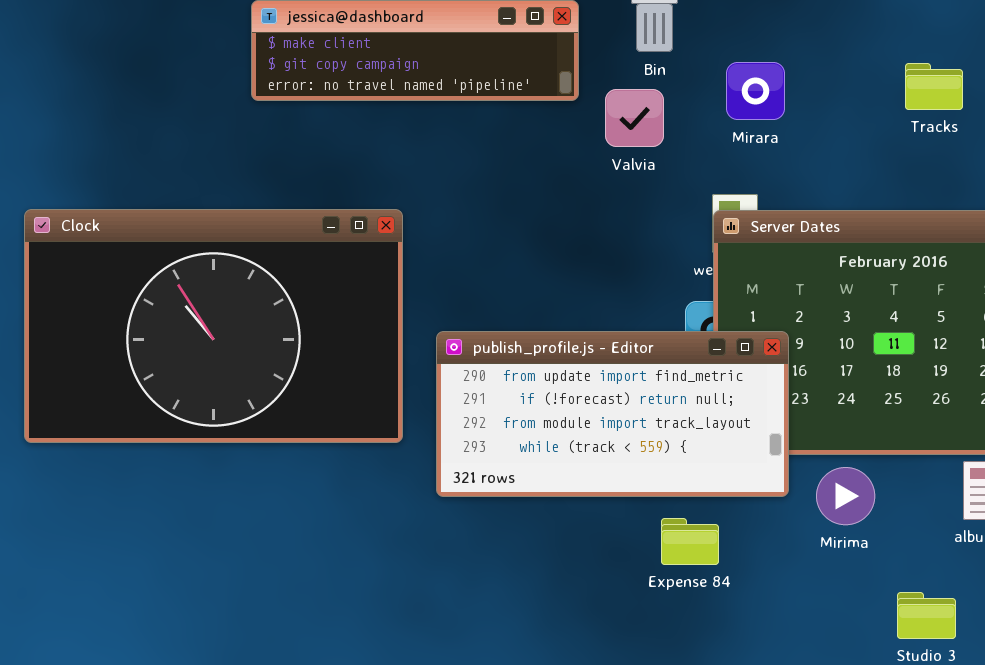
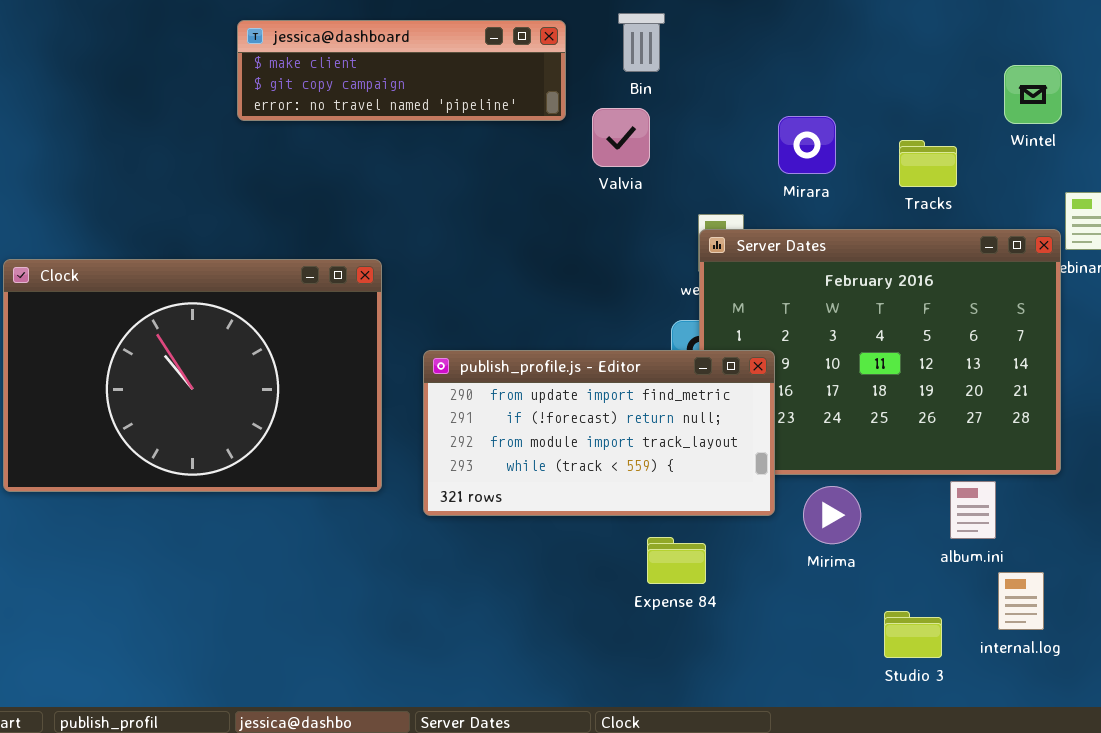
Mirara: [726,62,785,120] -> [778,116,836,174], moved
Tracks: [905,63,963,110] -> [899,140,957,187], moved
Clock: [24,209,403,443] -> [3,259,382,492], moved

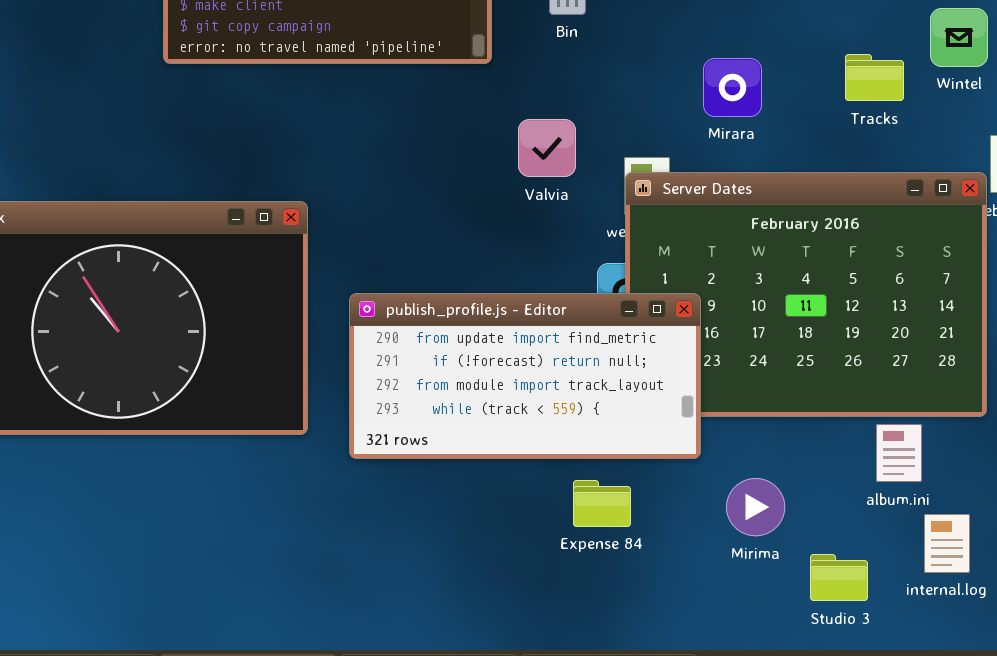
Valvia: [592,108,650,167] -> [518,119,576,177], moved
Tracks: [899,140,957,187] -> [845,54,904,101], moved
Mirima: [803,486,861,544] -> [726,478,785,536], moved

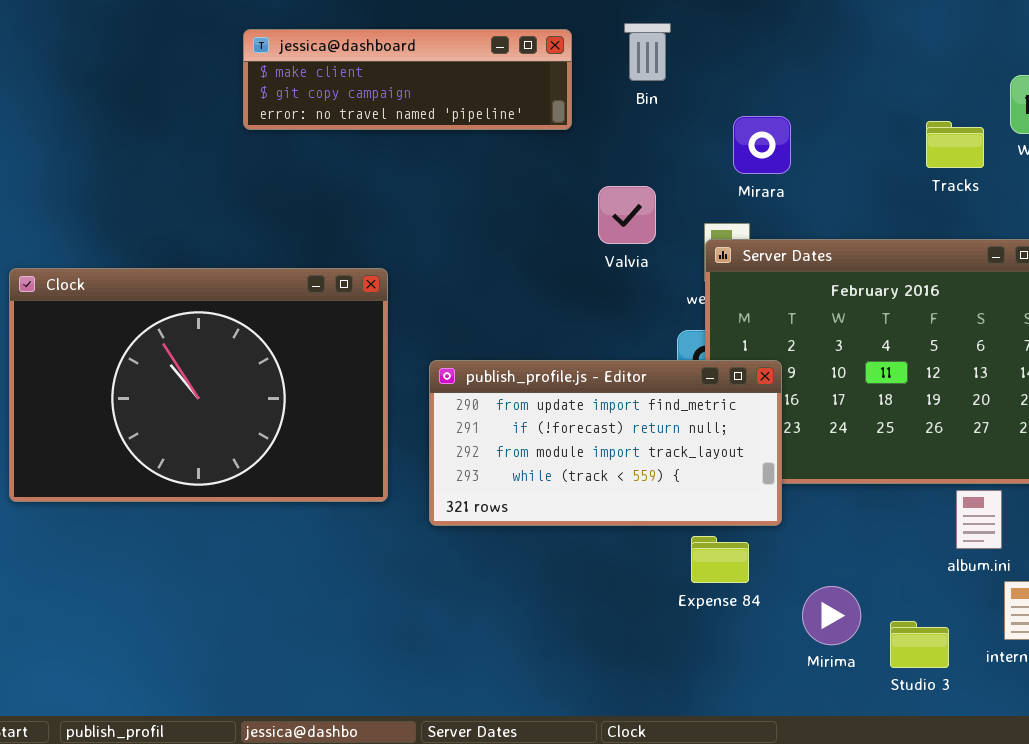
Mirara: [703,58,762,117] -> [733,116,791,174], moved
Mirima: [726,478,785,536] -> [802,586,861,645], moved
Expense 84: [573,480,631,527] -> [691,536,749,583], moved

